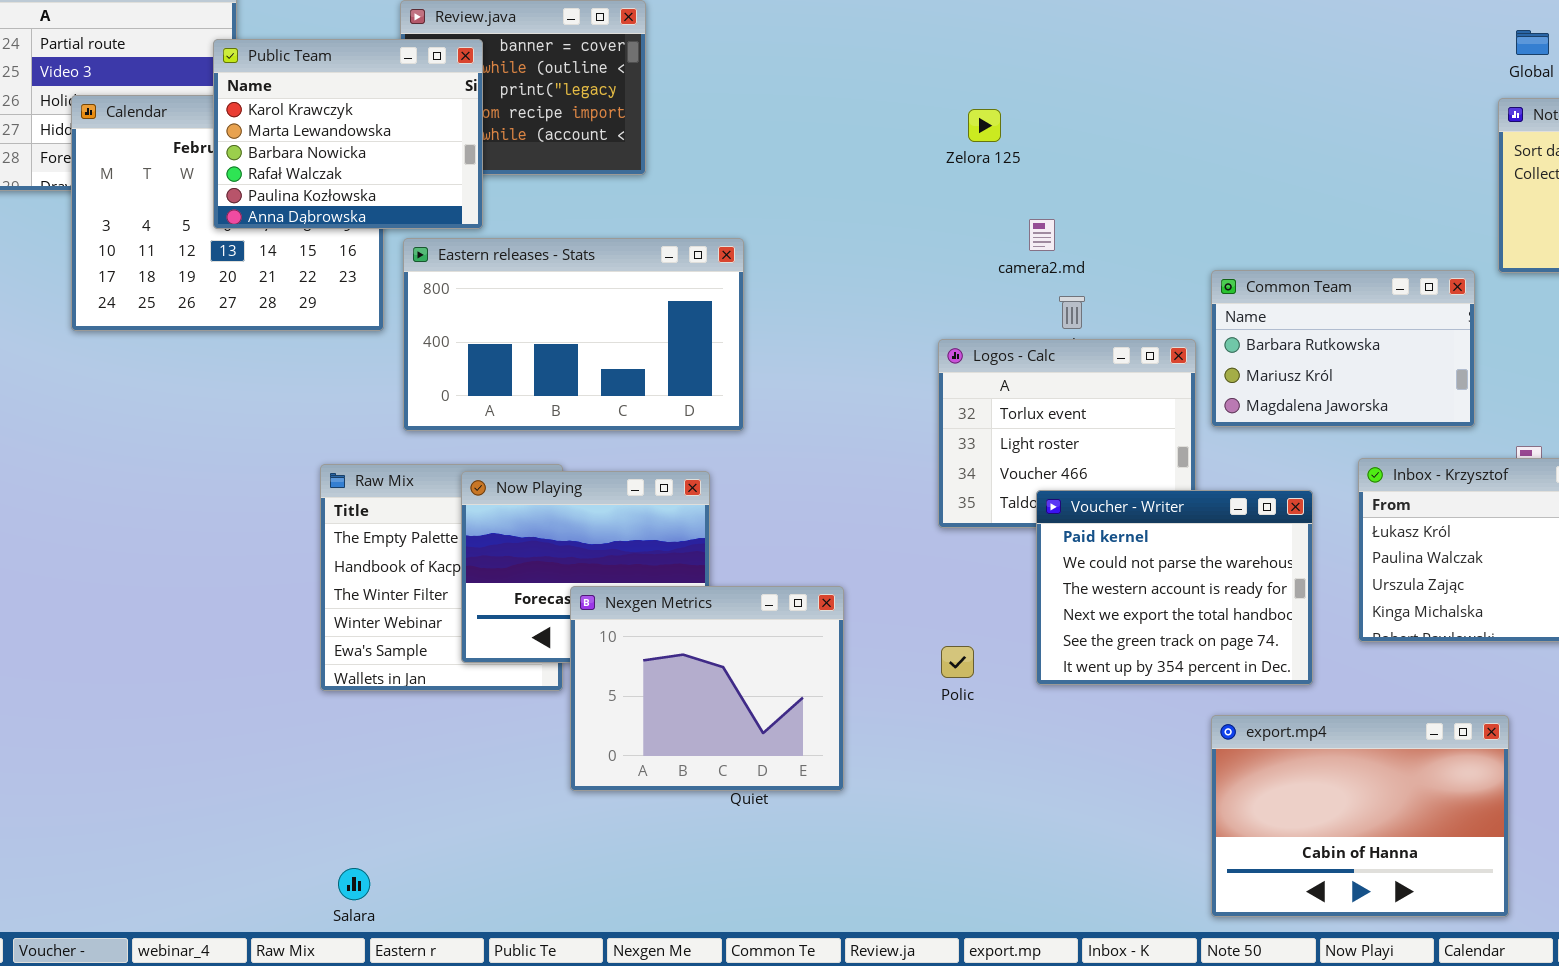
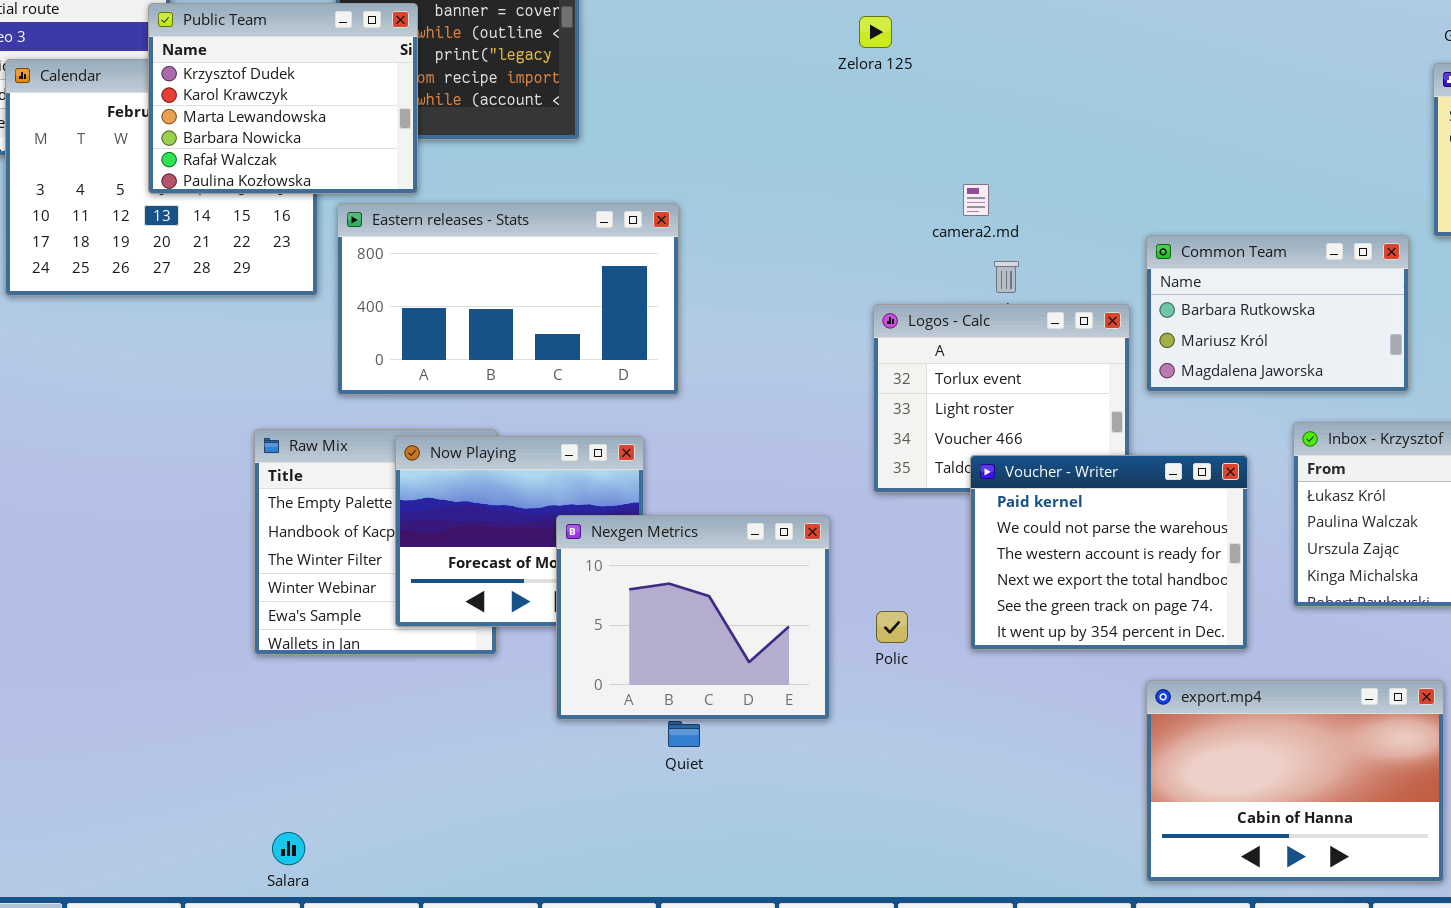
Public Team: [213,39,483,229] -> [148,3,418,194], scrolled up 1 row
Zelora 125: [968,109,1001,142] -> [859,16,892,48], moved
Nexgen Metrics: [570,586,844,791] -> [556,515,830,720], moved

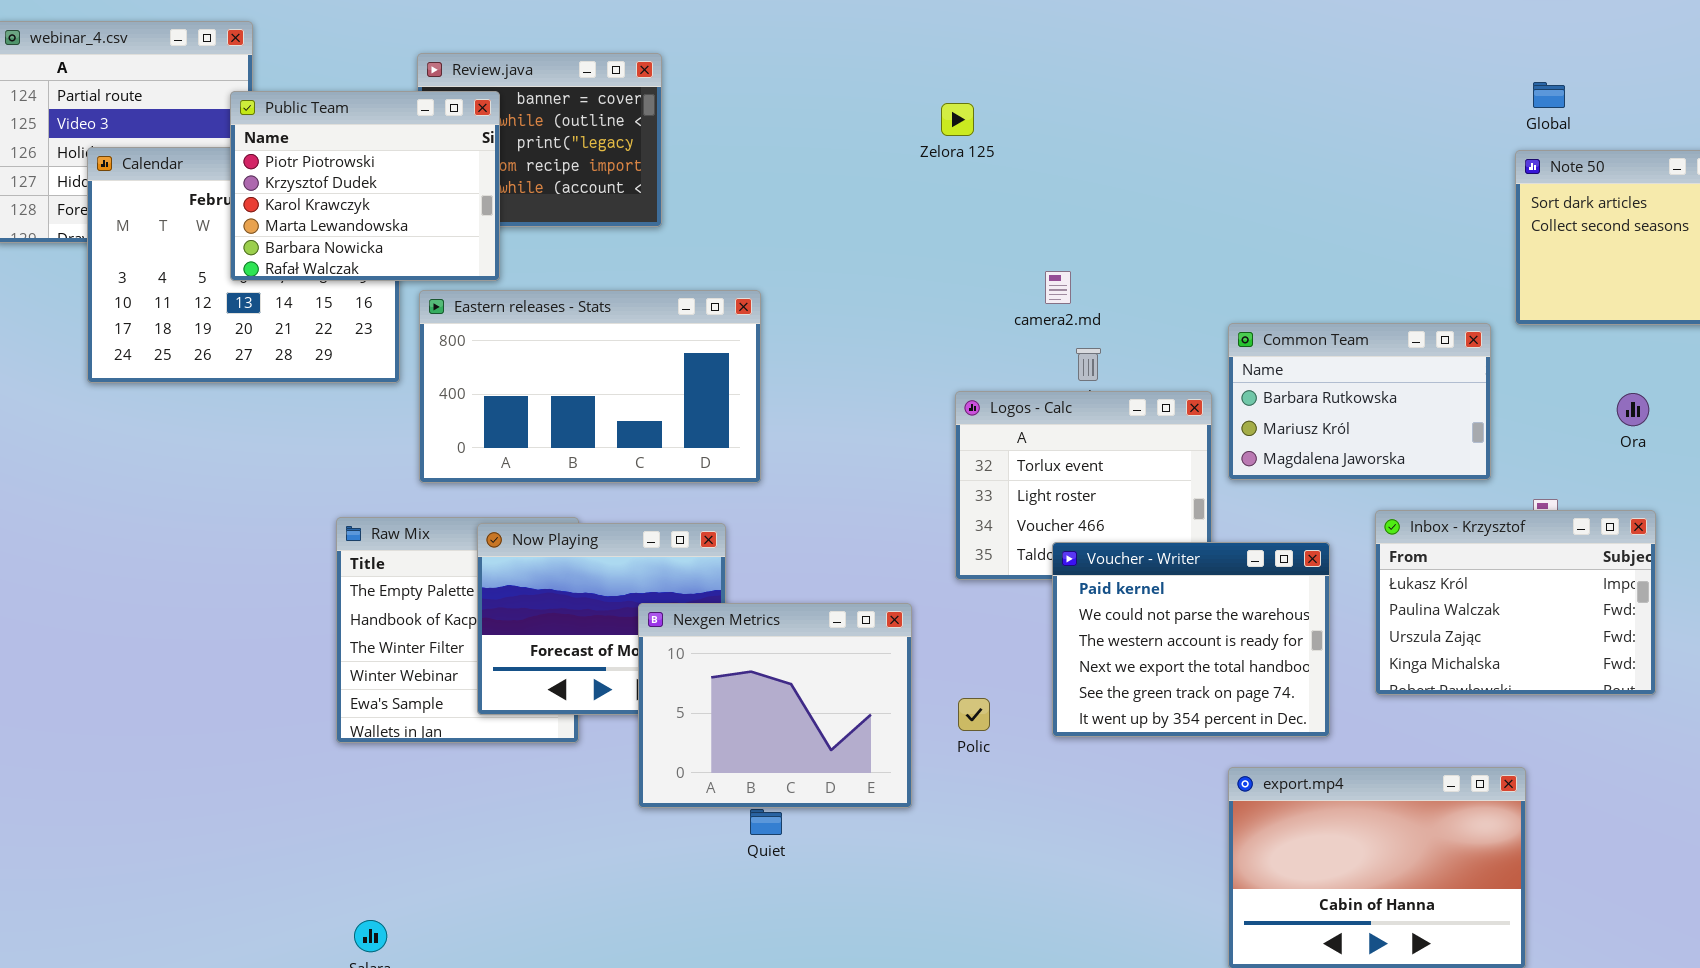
Public Team: [148,3,418,194] -> [230,91,500,281], scrolled up 1 row

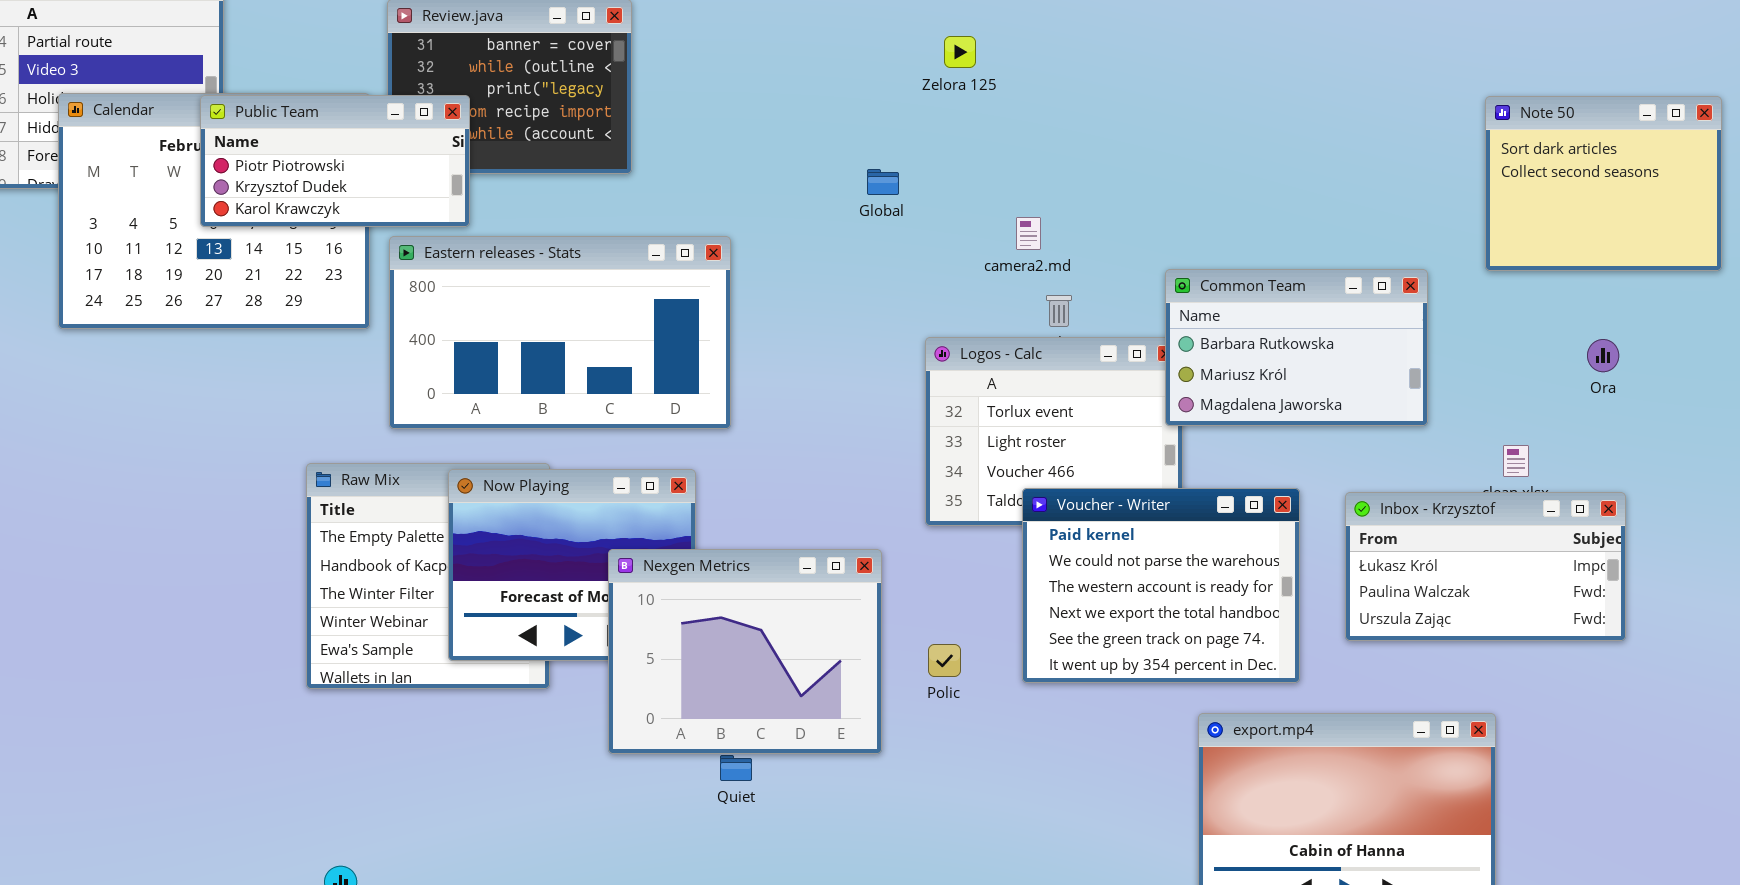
Global: [1533,82,1565,108] -> [867,169,899,195], moved
Public Team: [230,91,500,281] -> [200,95,470,227], resized
Zelora 125: [941,103,974,136] -> [944,36,976,68], moved
Common Team: [1228,323,1491,480] -> [1165,269,1428,426], moved
Inbox - Krzysztof: [1375,510,1656,695] -> [1345,492,1626,641], resized

